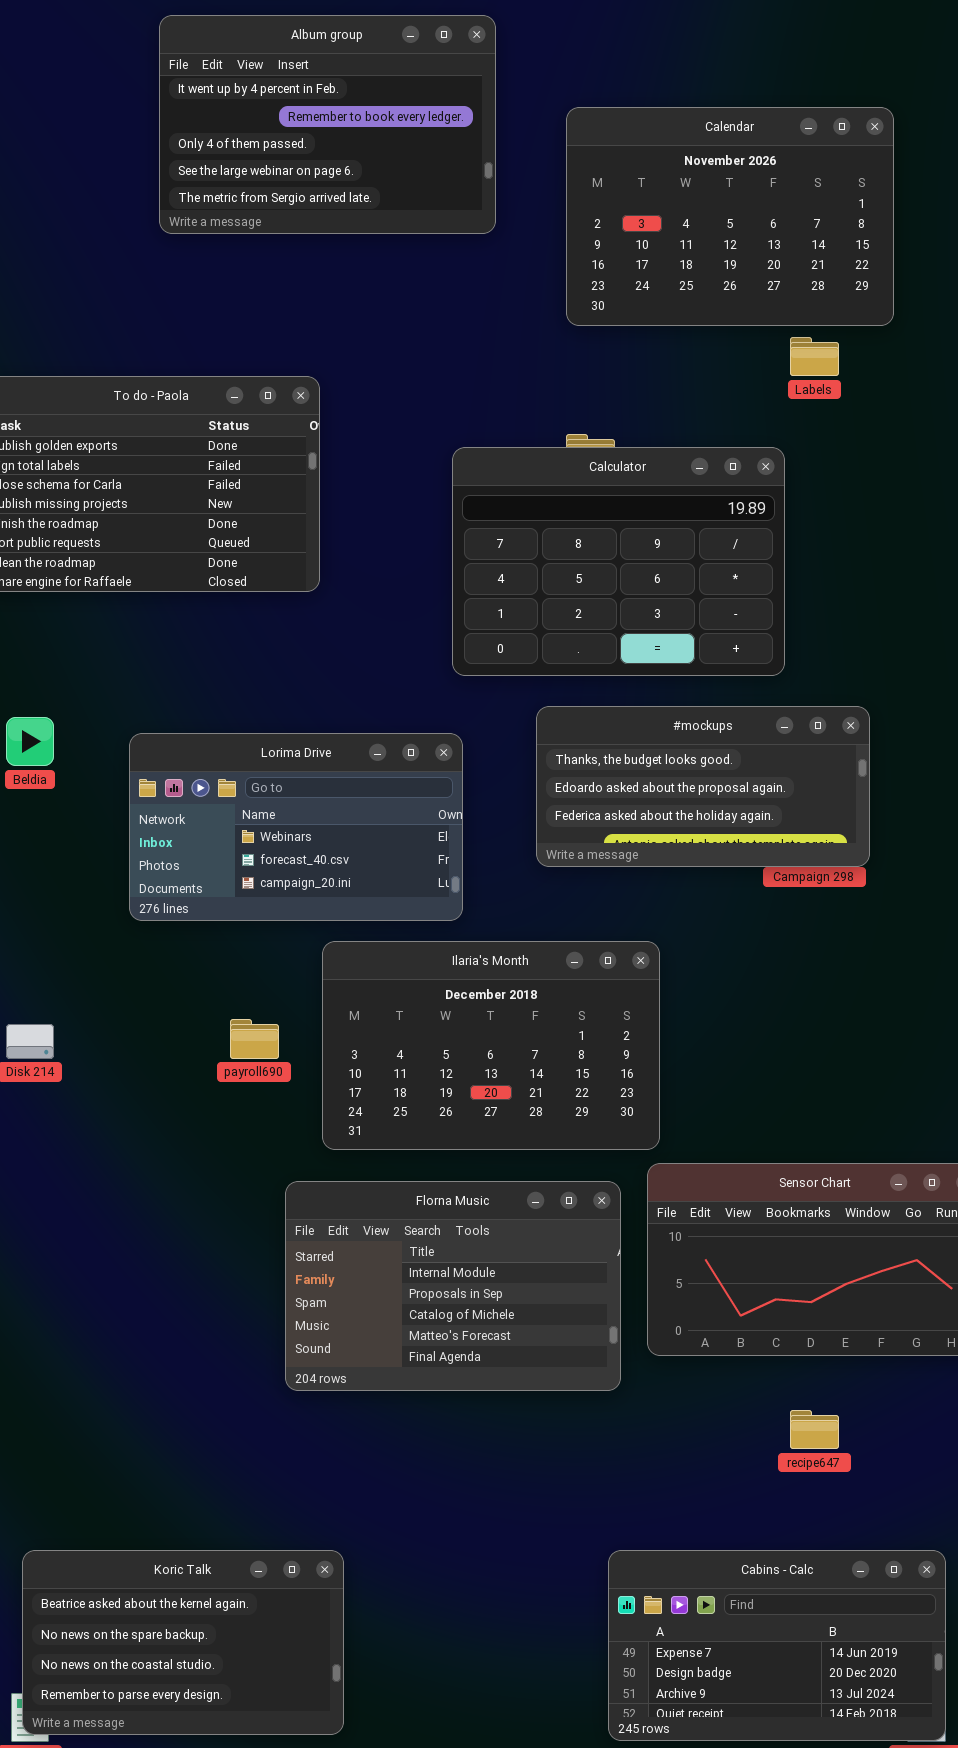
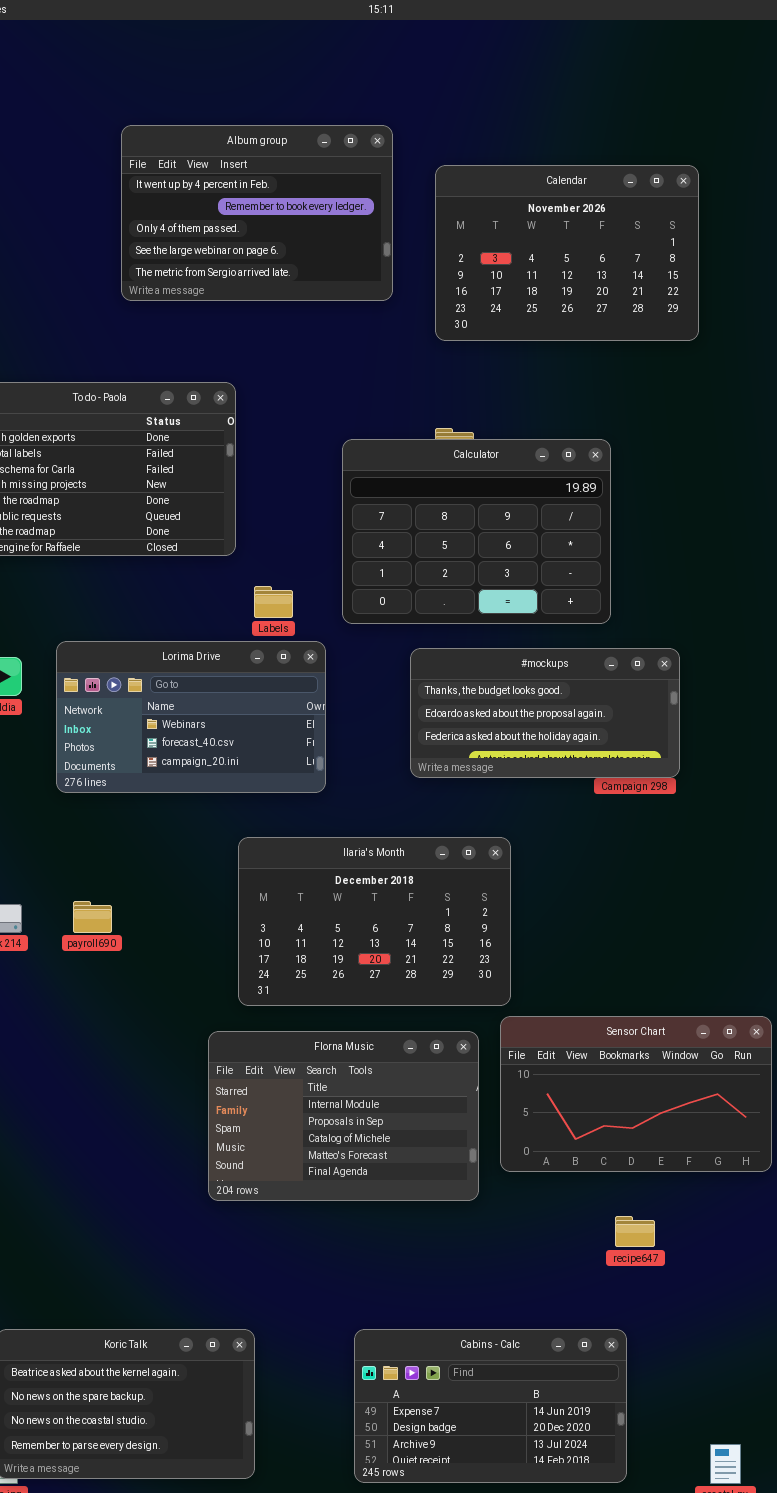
Album group: [159,15,496,234] -> [121,125,393,301], moved
Labels: [790,337,839,376] -> [254,586,293,618], moved
Lorima Drive: [129,733,463,921] -> [56,641,326,793], moved
payroll690: [230,1019,279,1059] -> [73,901,112,933], moved
Cabins - Calc: [608,1550,946,1741] -> [354,1329,627,1483], moved

